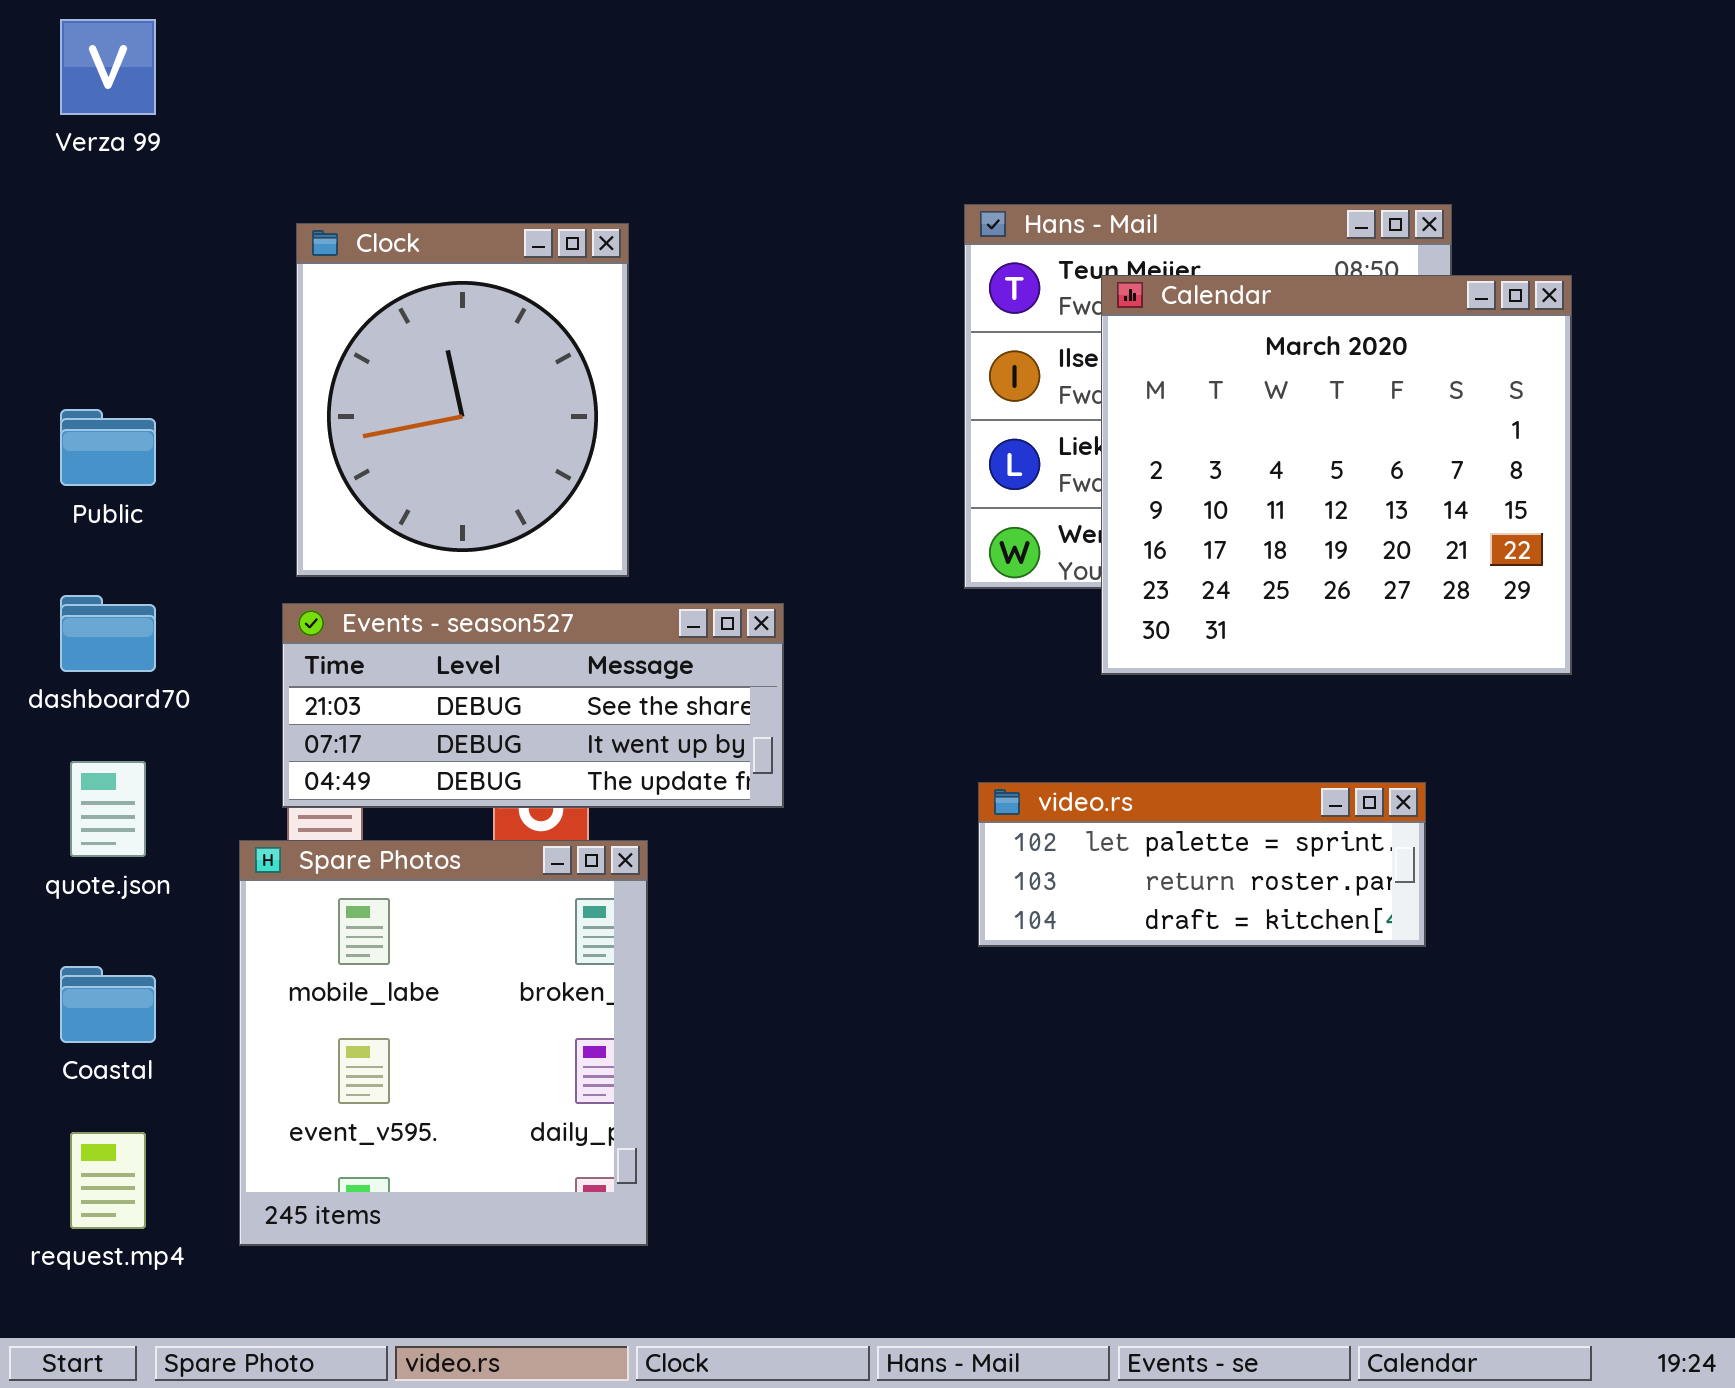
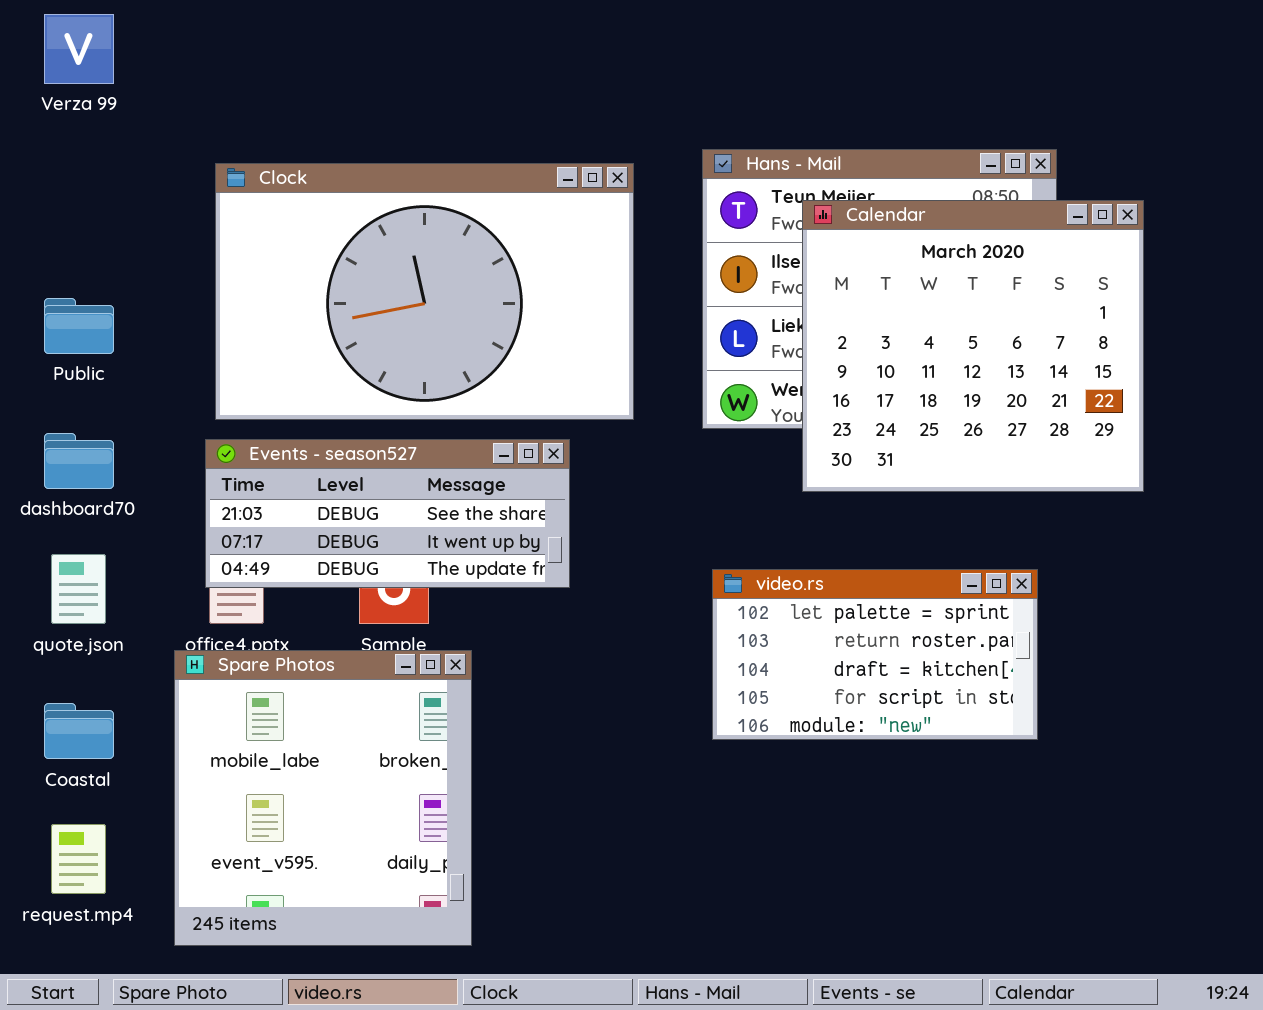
Clock: [296,223,629,577] -> [215,163,634,420], resized
video.rs: [978,782,1426,947] -> [712,569,1038,740], resized
Spare Photos: [239,840,648,1246] -> [174,650,472,946], moved

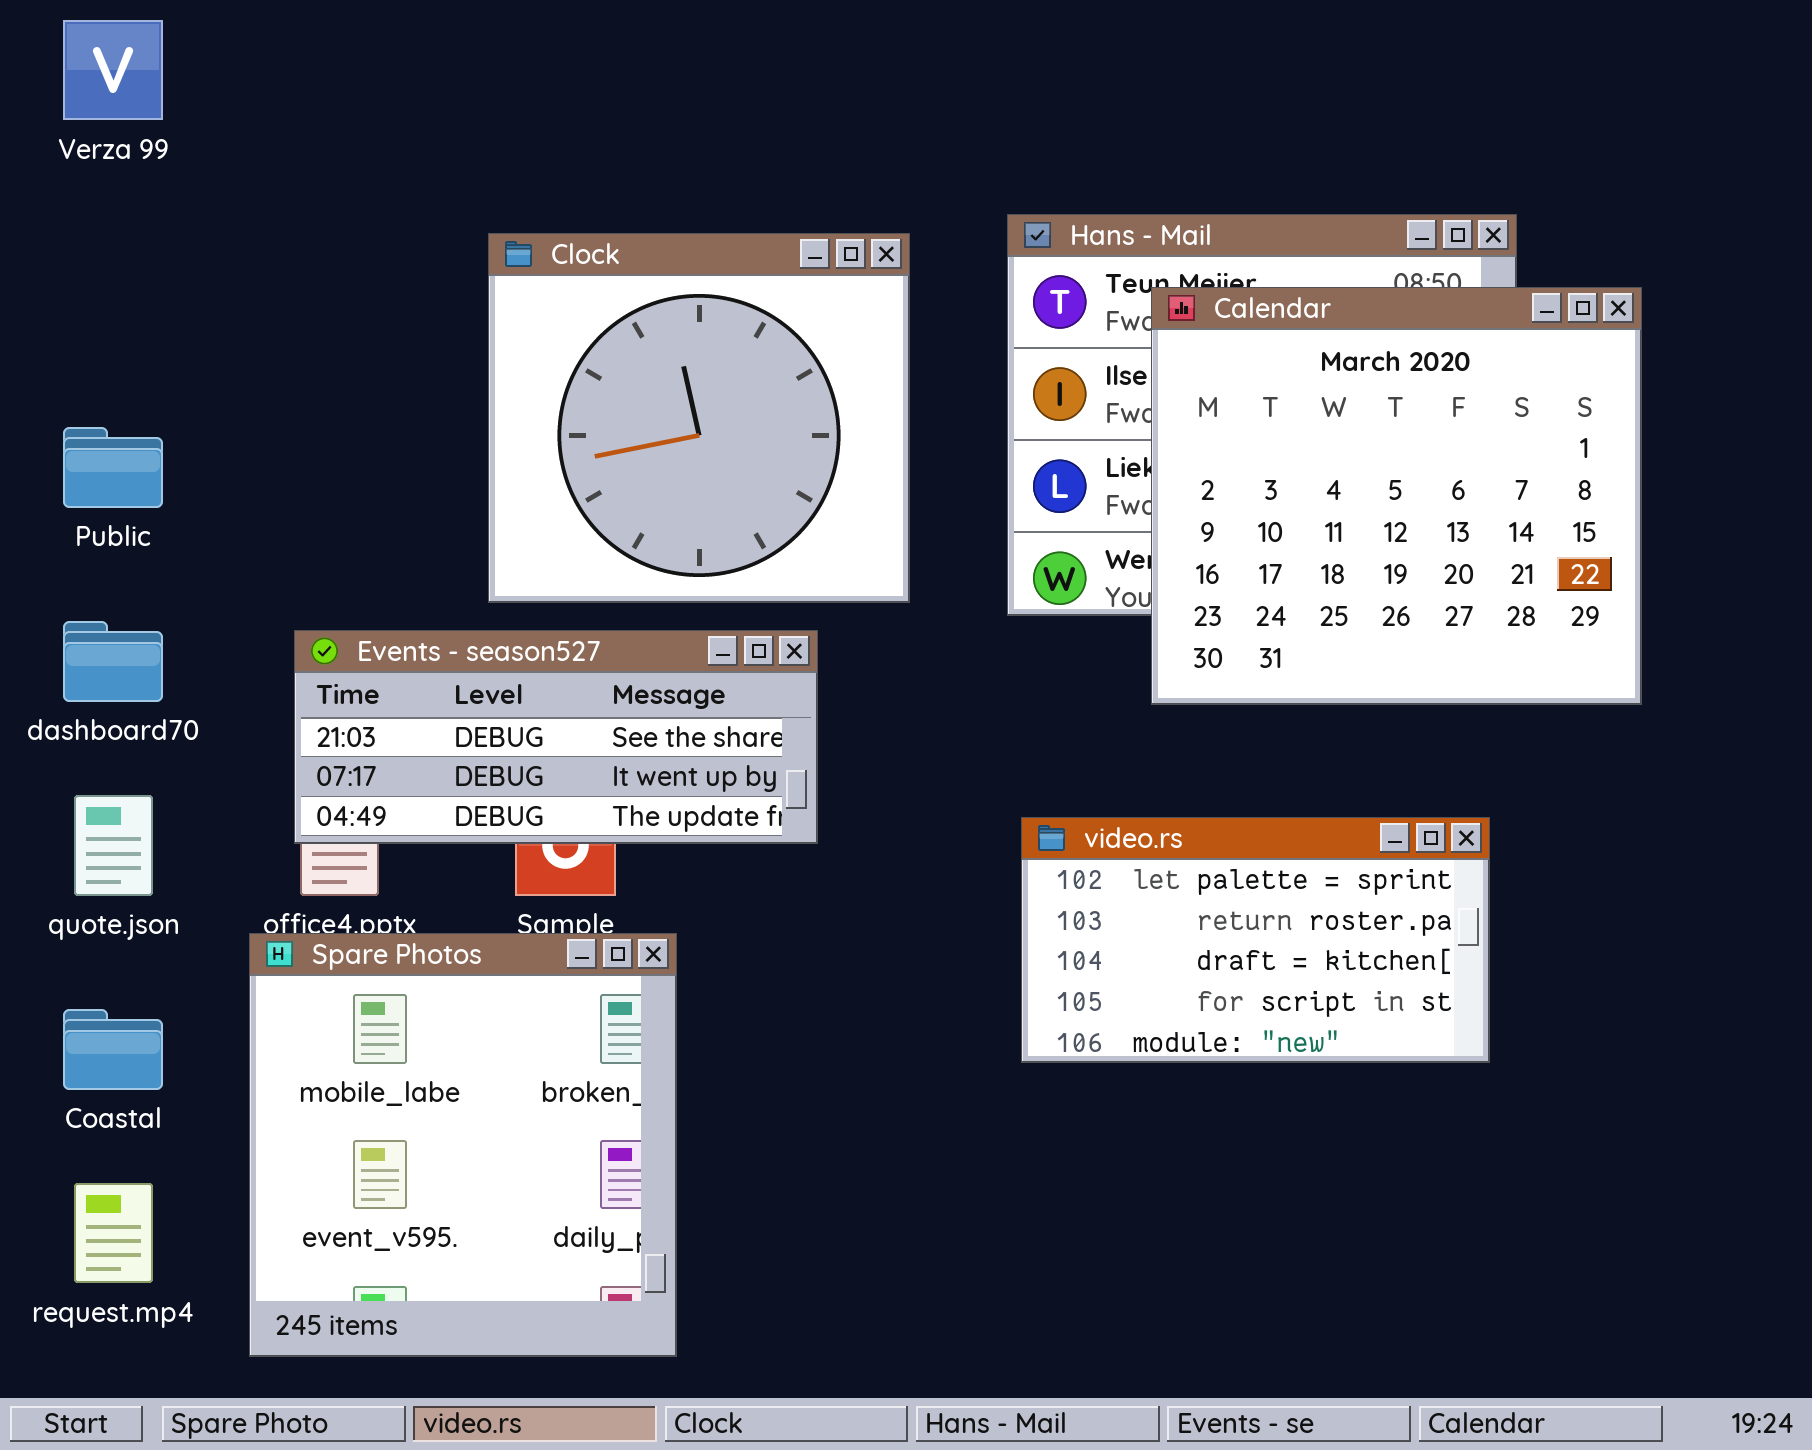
Clock: [215,163,634,420] -> [488,233,910,603], resized

